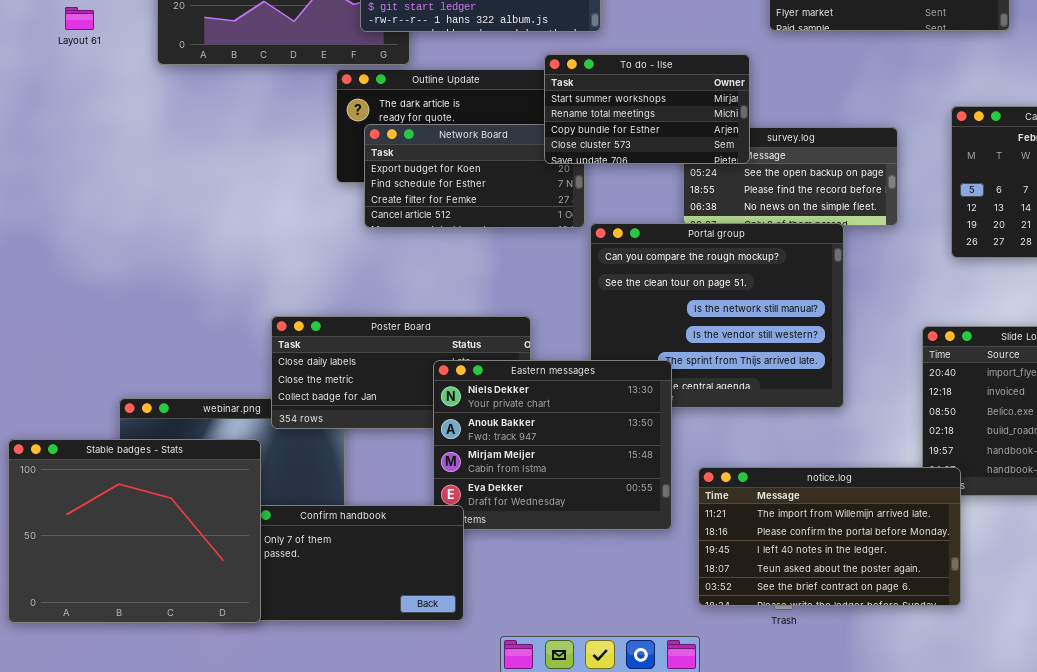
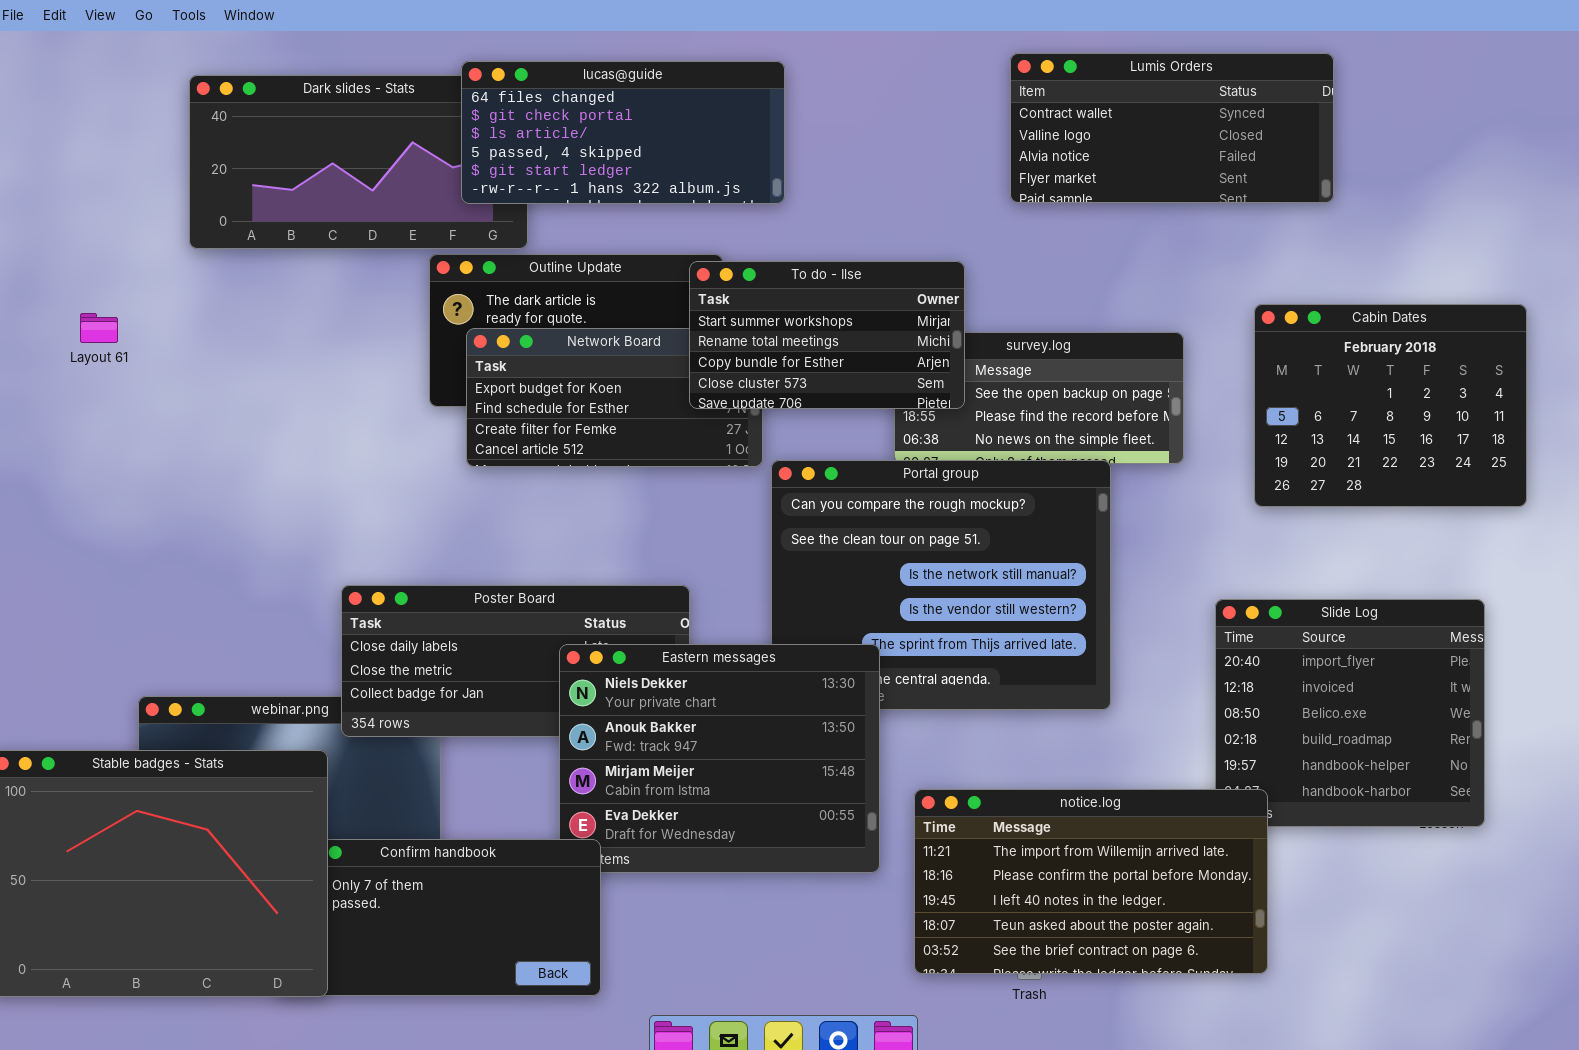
Layout 61: [65,7,94,30] -> [80,313,118,343], moved
To do - Ilse: [544,54,750,164] -> [689,261,965,409], moved

